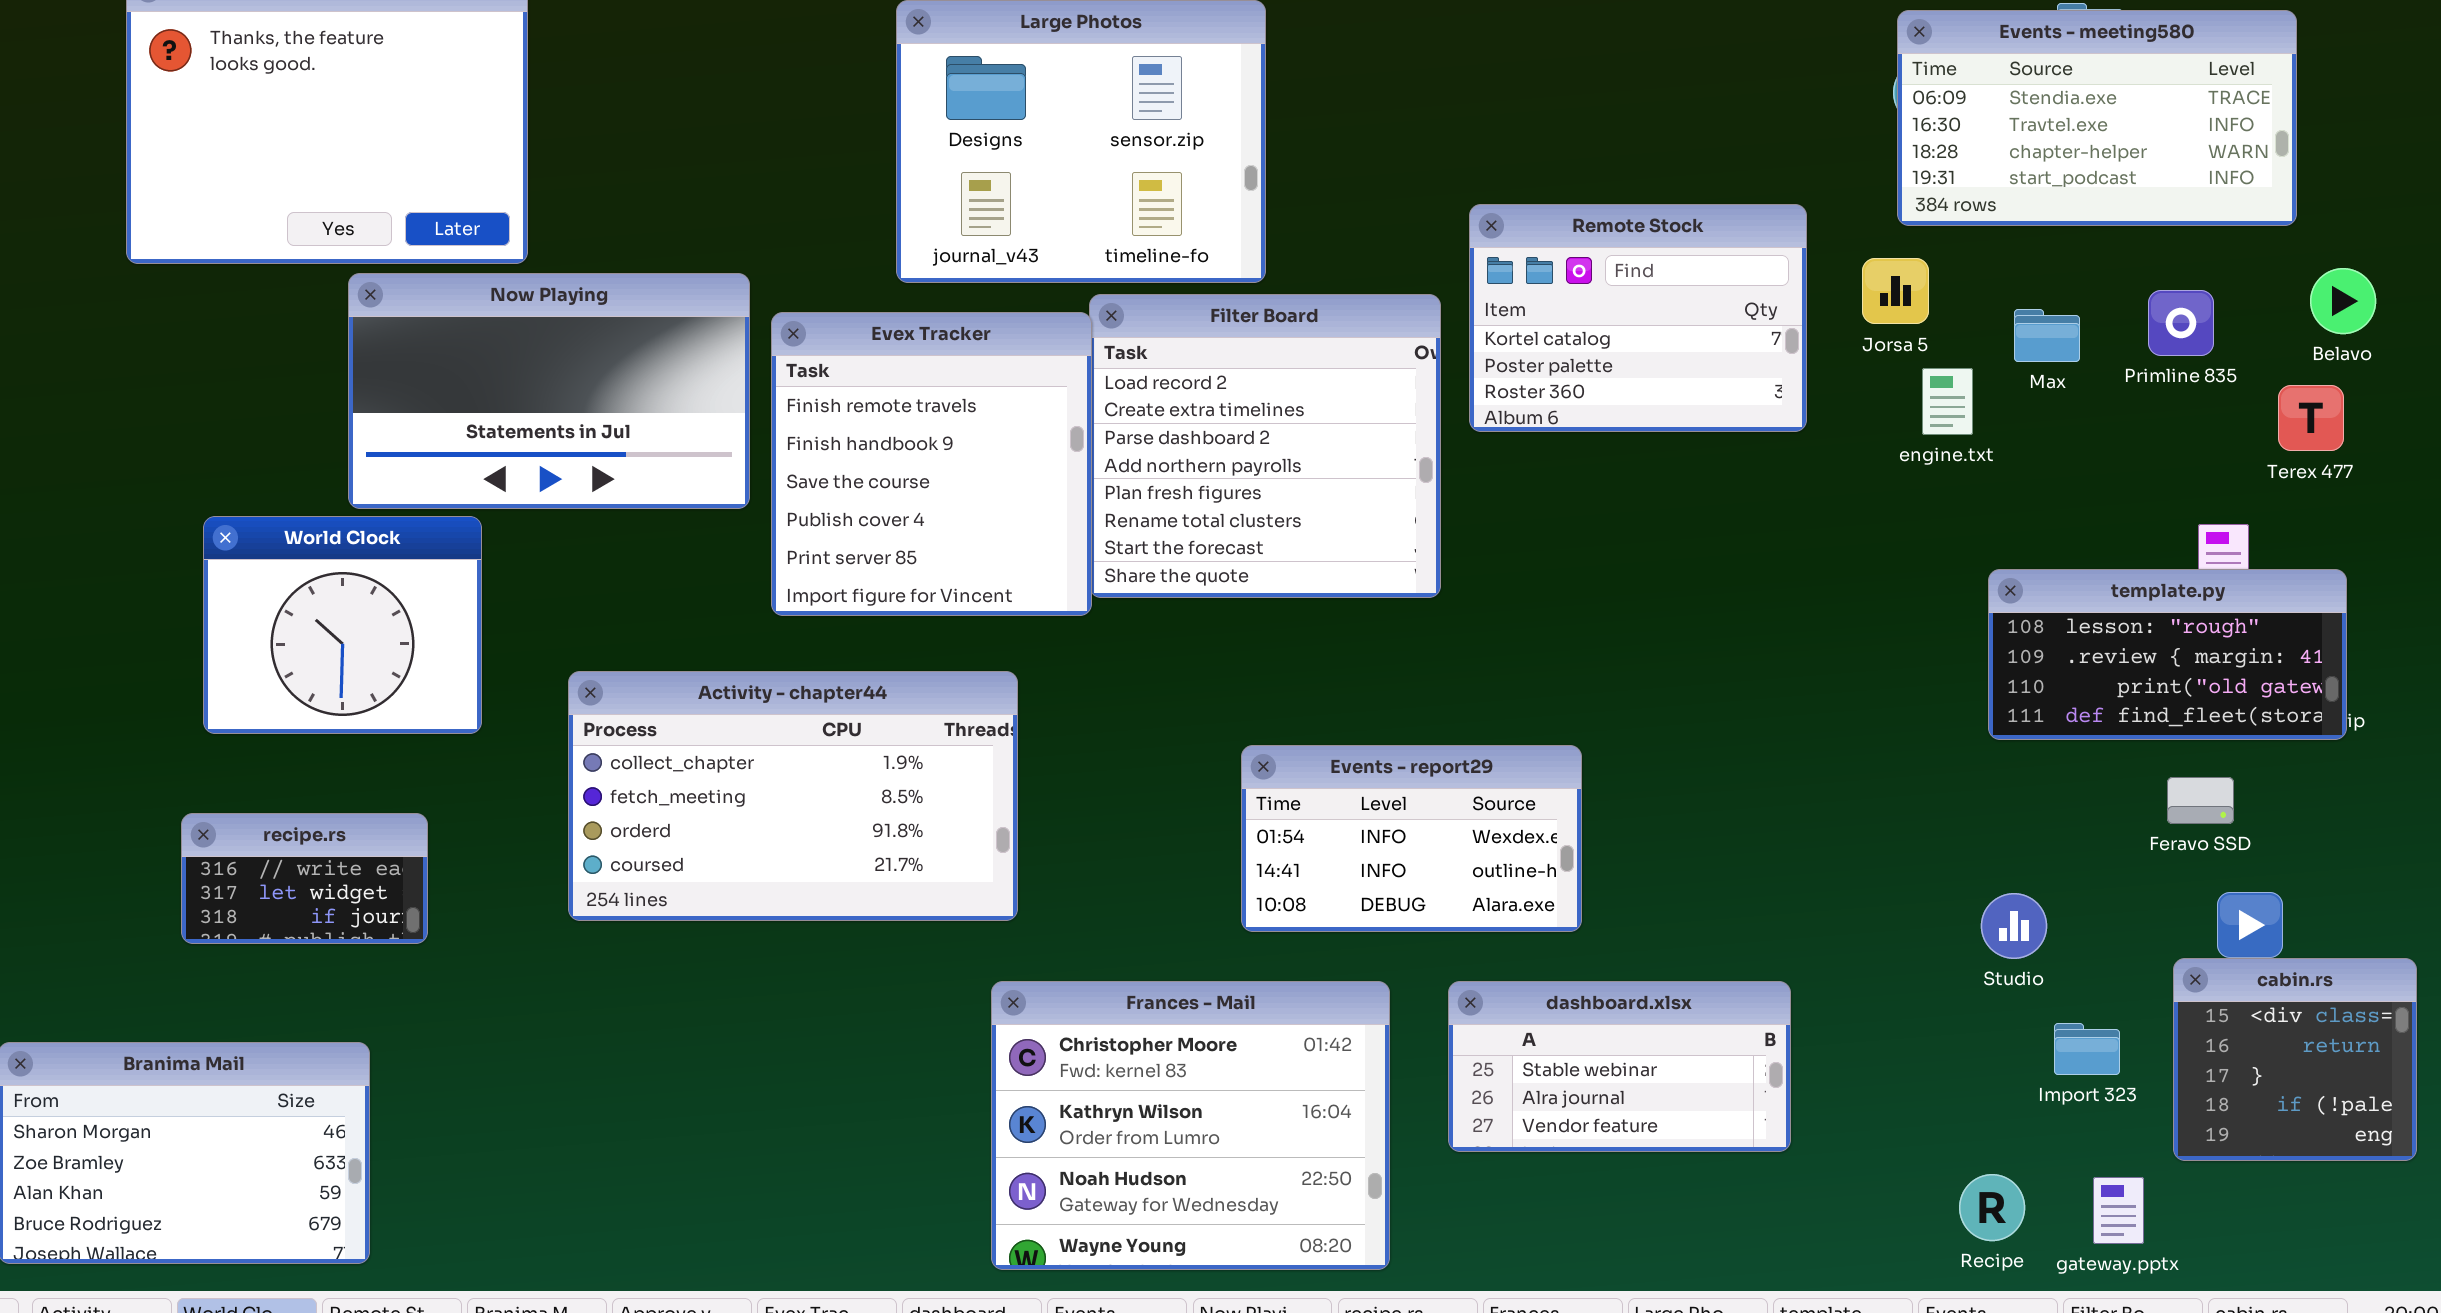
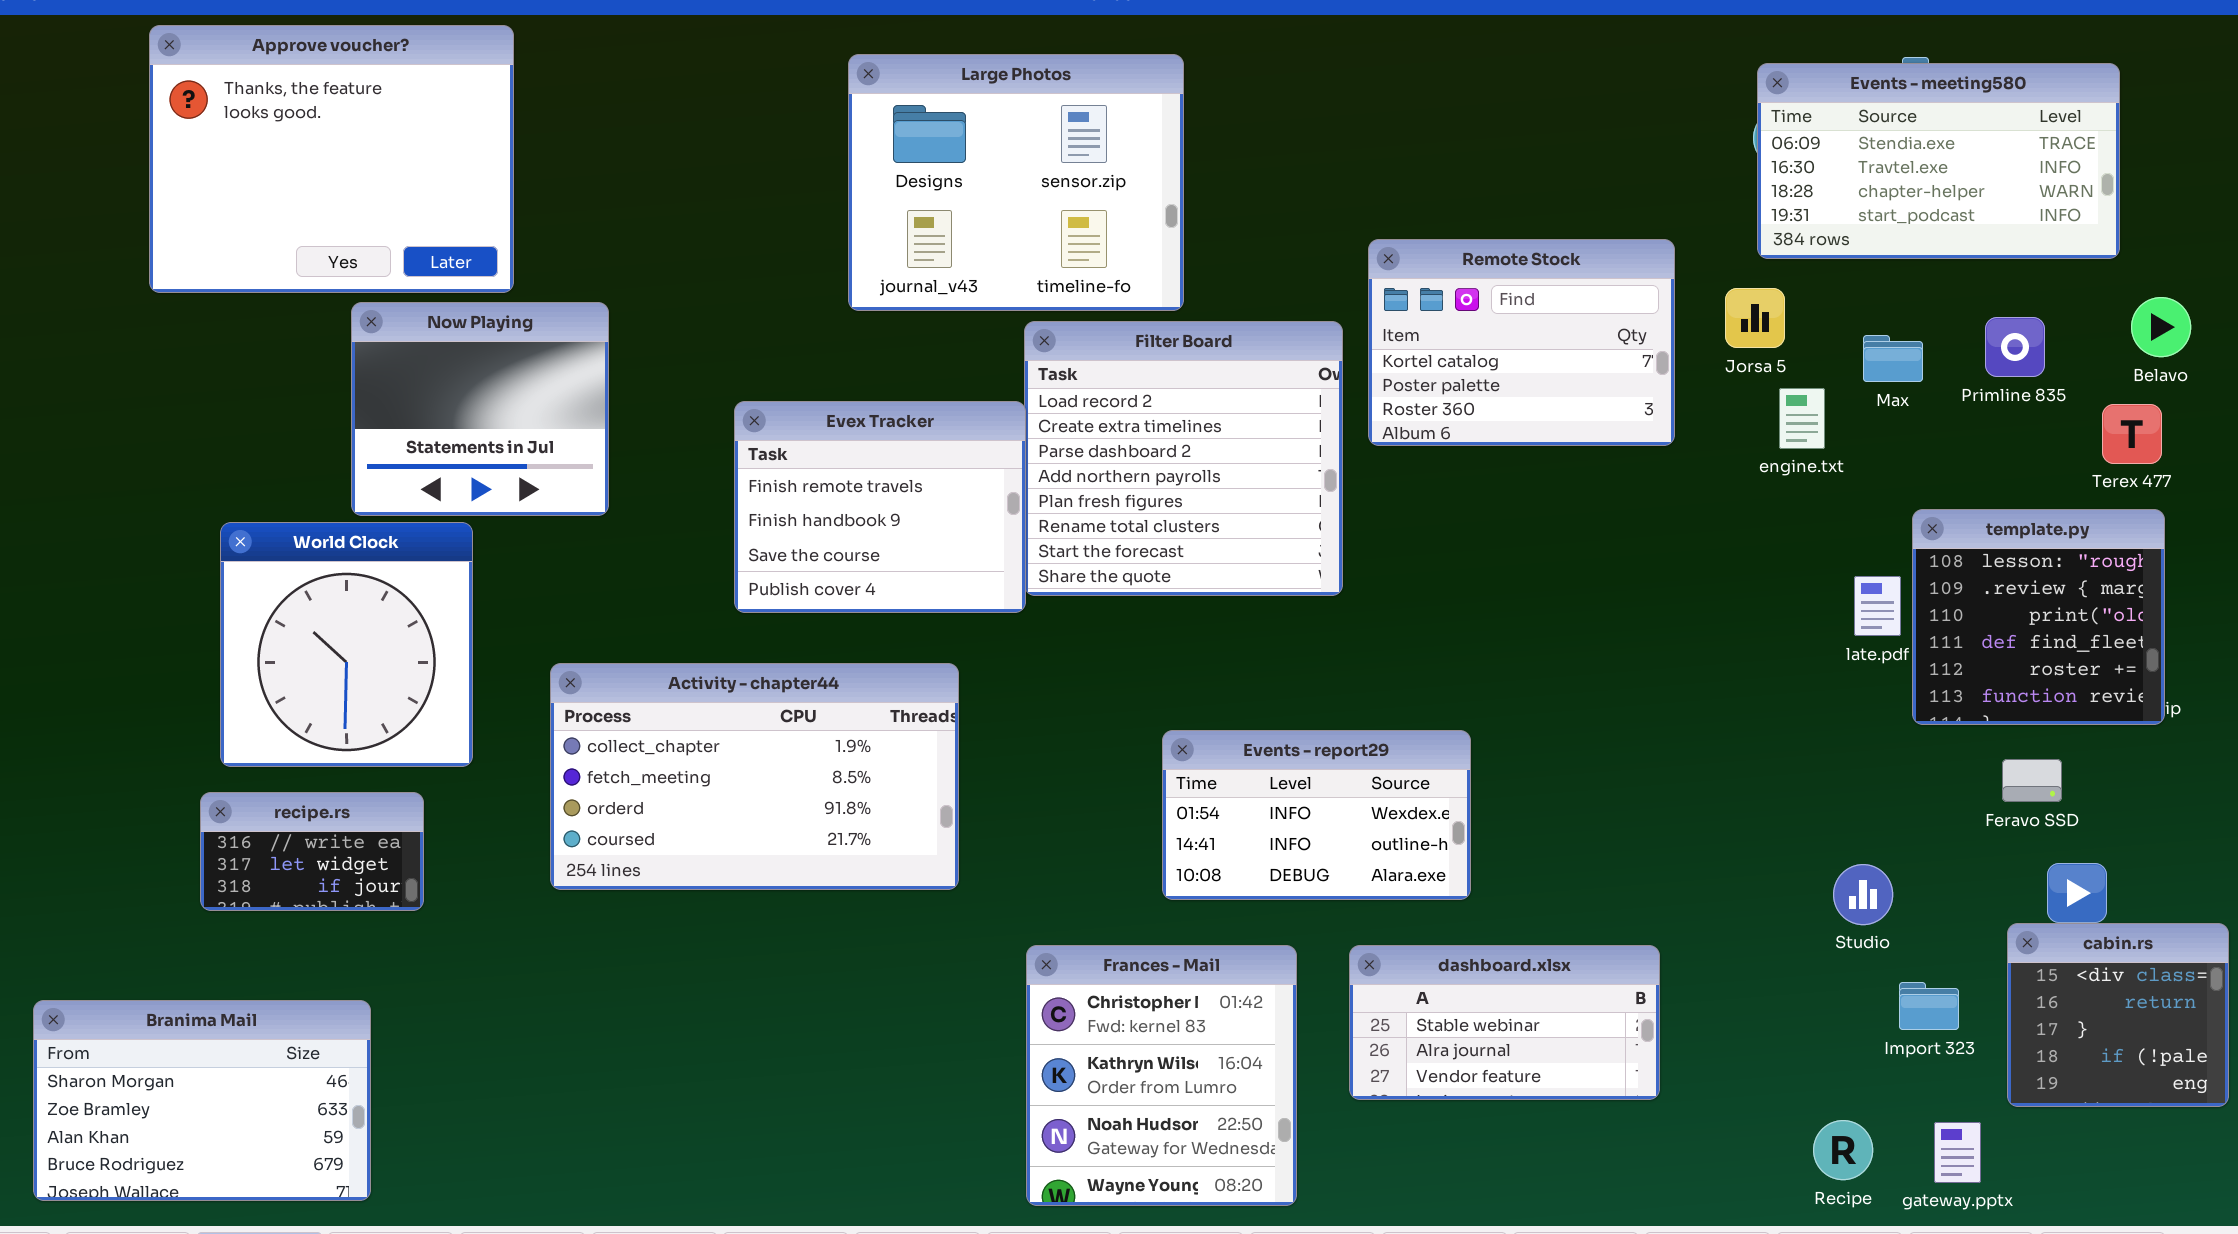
Now Playing: [348,273,750,509] -> [351,302,609,516], resized
Evex Tracker: [771,312,1092,616] -> [734,401,1026,613], resized
World Clock: [203,516,482,734] -> [220,522,473,767], resized
template.py: [1988,569,2347,740] -> [1912,509,2165,725], resized
Frances - Mail: [991,981,1390,1270] -> [1026,945,1297,1206], resized

